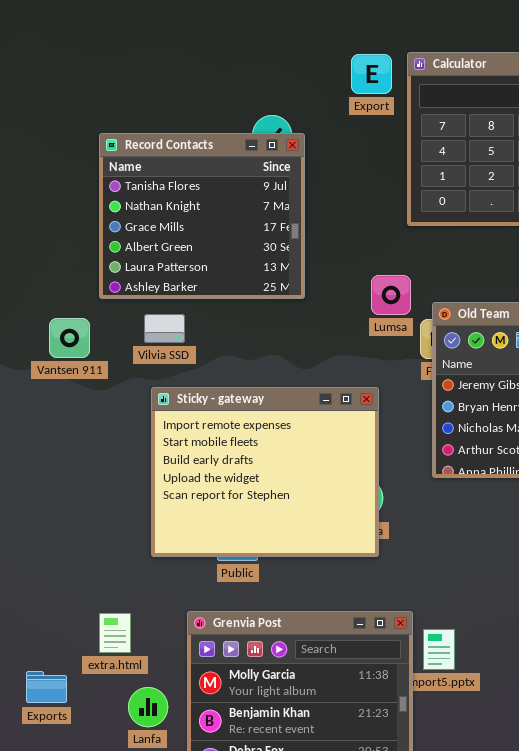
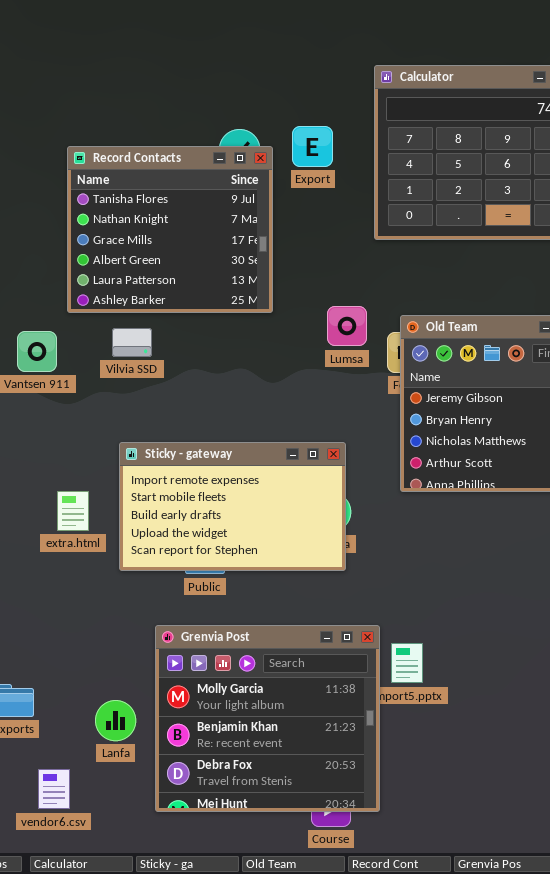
Export: [351,54,392,94] -> [292,126,333,167], moved
Lumsa: [371,275,411,315] -> [327,306,367,346], moved
Sticky - gateway: [151,387,379,557] -> [119,442,346,571], resized
extra.html: [99,613,131,653] -> [57,491,89,531], moved

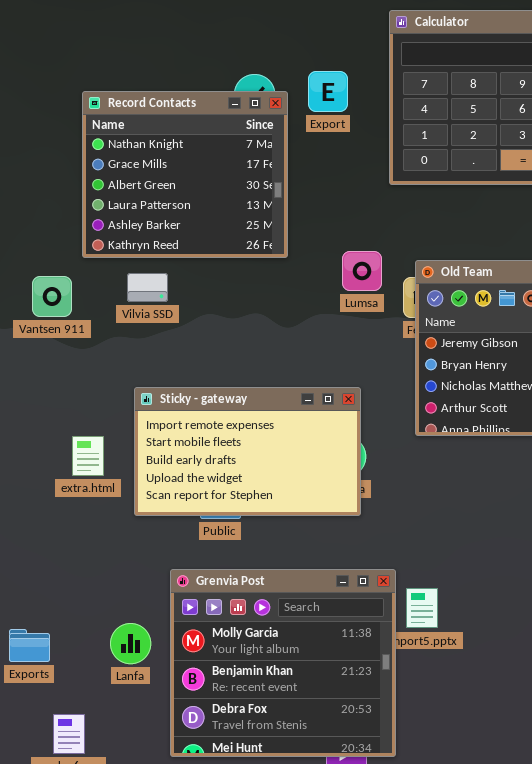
Record Contacts: [67,146,273,313] -> [82,91,288,258], scrolled down 1 row
Lanfa: [95,700,136,741] -> [110,623,151,664], moved

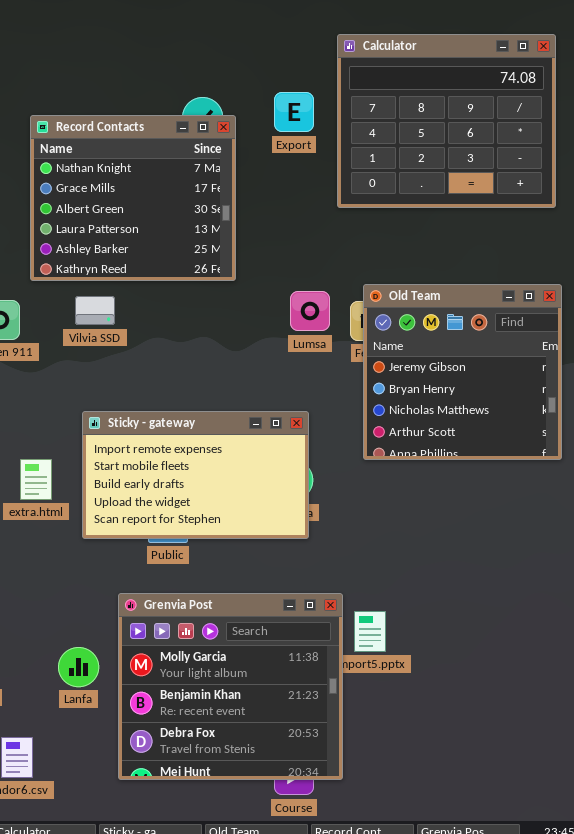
Export: [308,71,348,112] -> [274,92,314,132], moved
Lumsa: [342,251,382,291] -> [290,291,330,331], moved

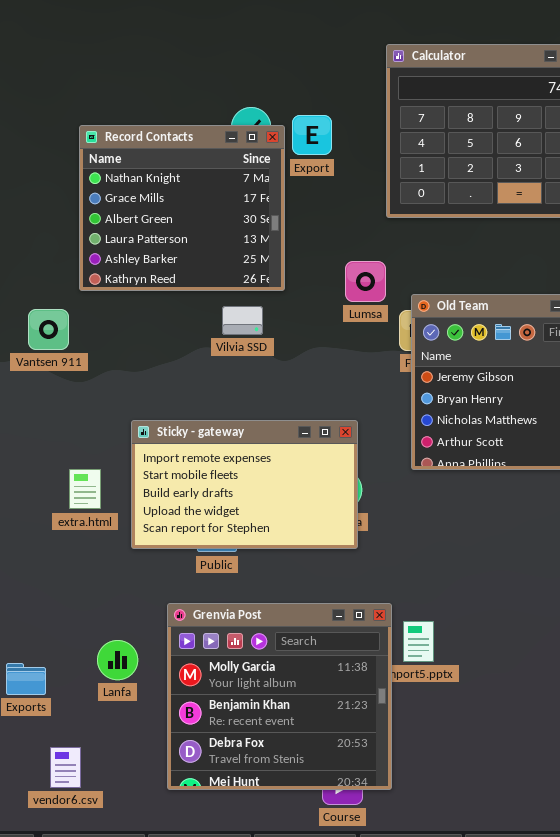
Export: [274,92,314,132] -> [292,115,332,155], moved
Lumsa: [290,291,330,331] -> [345,261,386,302], moved
Vilvia SSD: [75,296,115,325] -> [222,306,263,335], moved
Lanfa: [58,647,99,687] -> [97,640,138,680], moved

